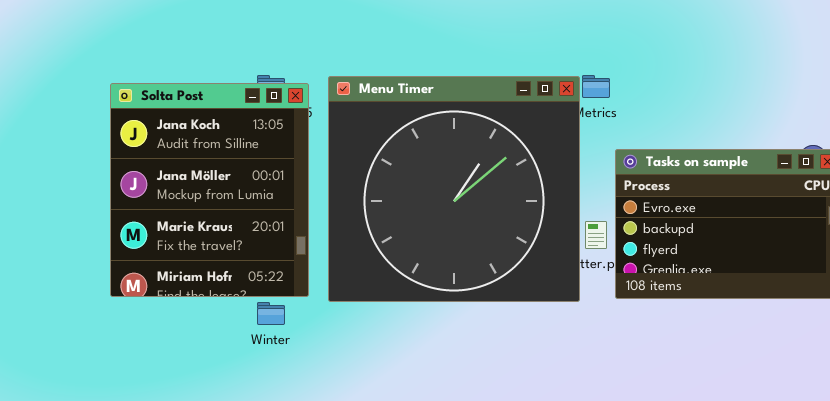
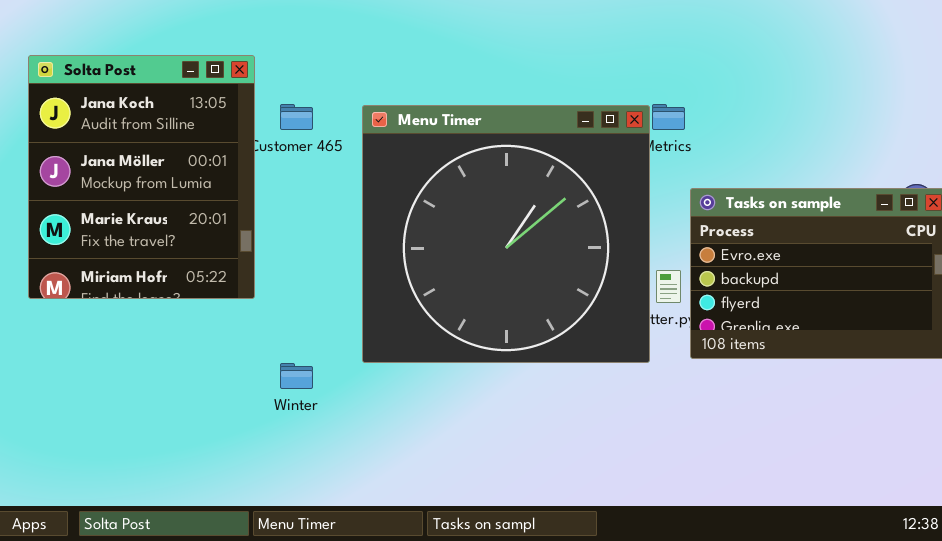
Solta Post: [110,83,309,297] -> [28,55,255,299], moved

